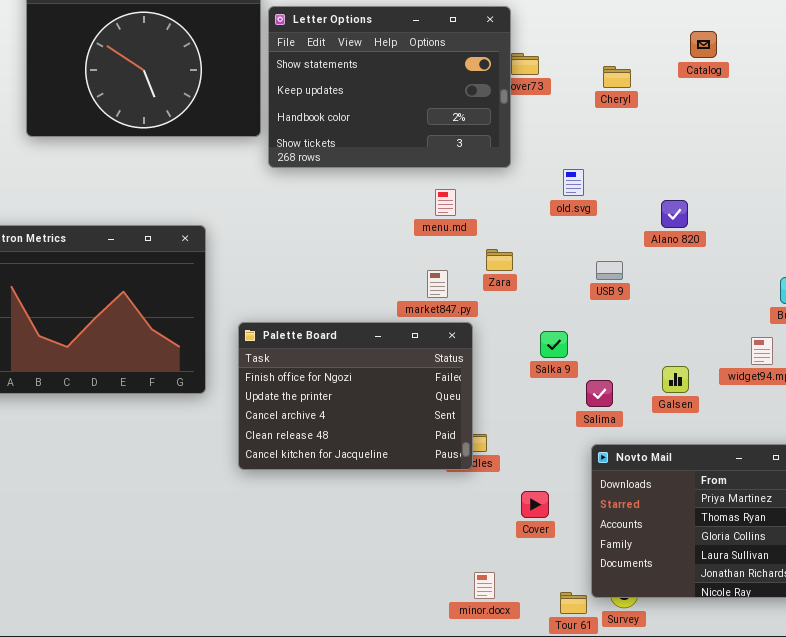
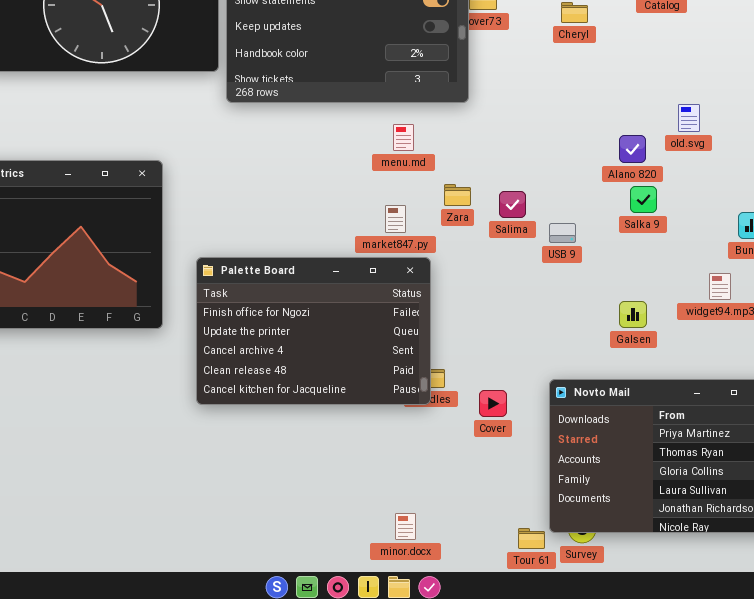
old.svg: [563,169,584,196] -> [678,104,700,132], moved
USB 9: [596,261,623,280] -> [549,223,576,243], moved
Salka 9: [540,331,568,358] -> [630,186,657,213], moved
Salima: [586,380,613,407] -> [499,191,526,218], moved
Cover: [521,491,549,518] -> [479,390,507,417], moved
minor.docx: [474,572,495,599] -> [395,513,416,540], moved

